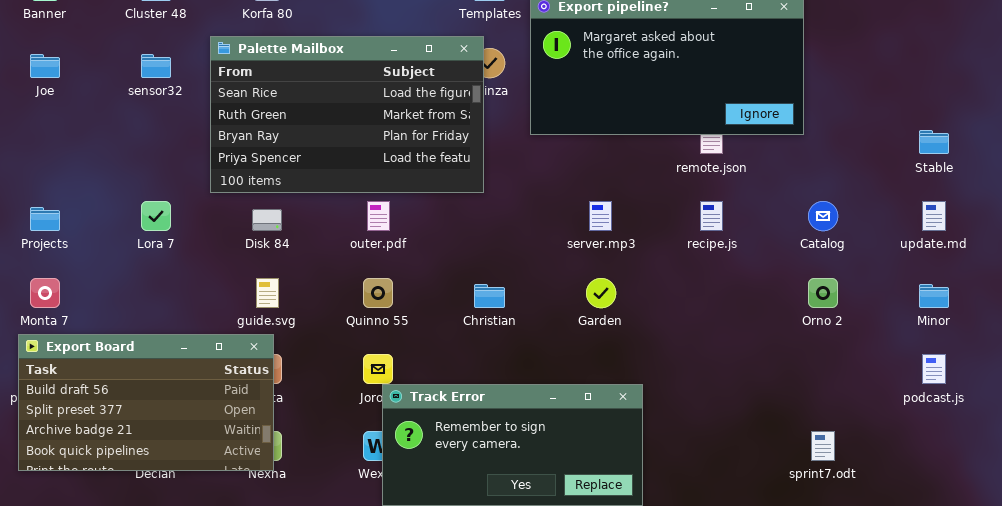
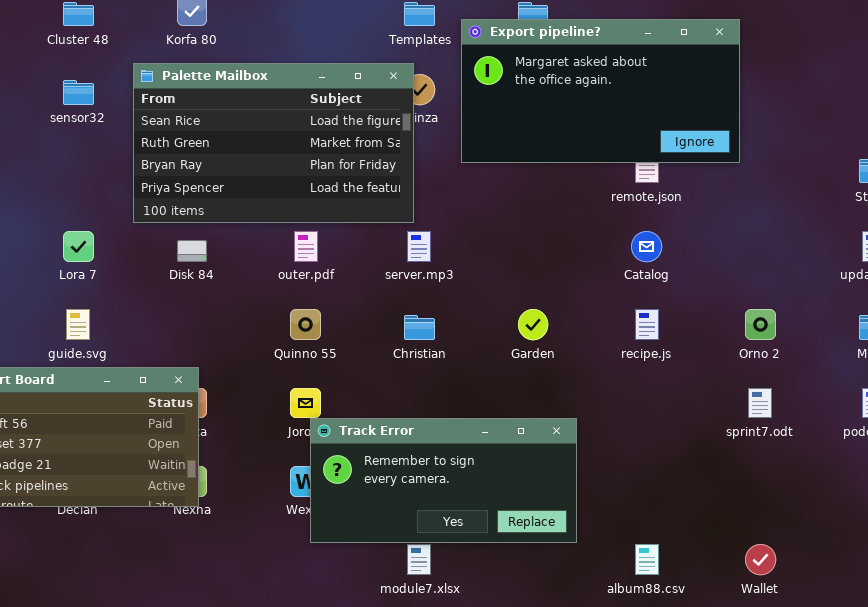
server.mp3: [589,201,612,231] -> [407,231,431,262], moved
recipe.js: [700,201,723,231] -> [635,309,659,340], moved
Catalog: [808,201,838,231] -> [631,231,662,262], moved
guide.svg: [256,278,279,308] -> [66,309,90,340], moved
sprint7.odt: [811,431,835,461] -> [748,388,772,418], moved

